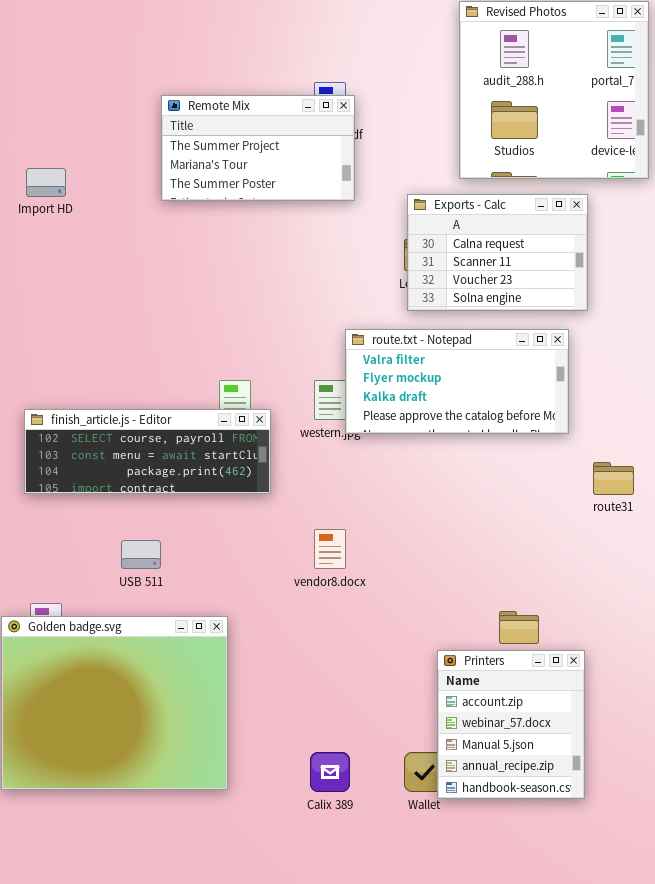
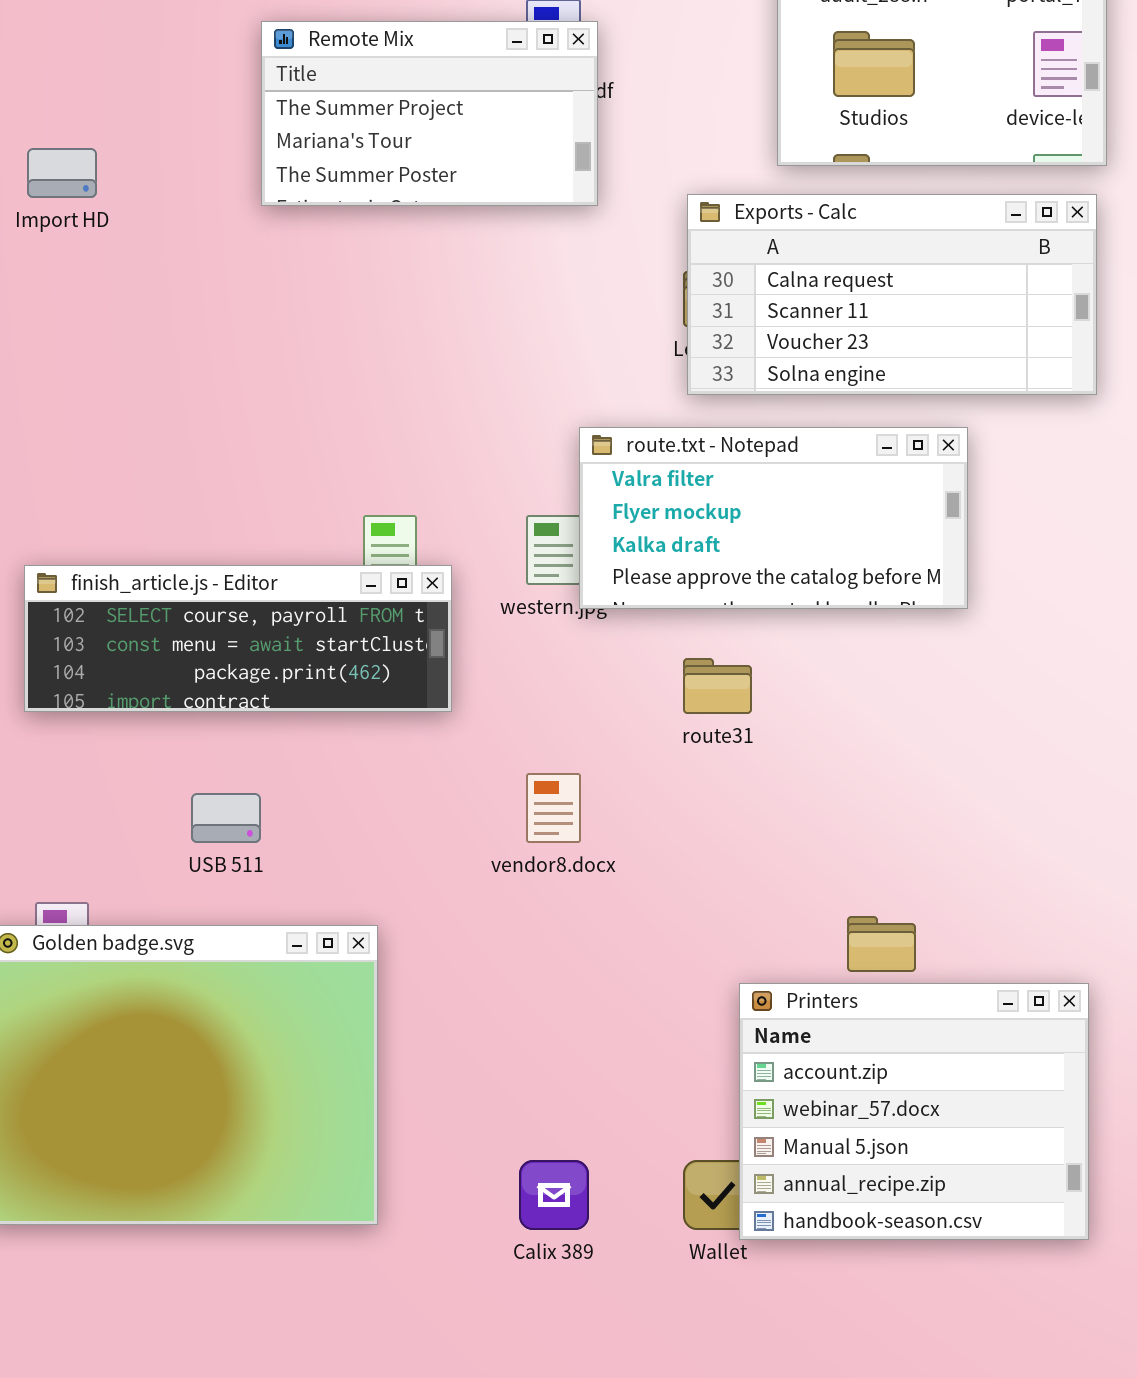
Exports - Calc: [407,194,588,311] -> [687,194,1097,395], resized
route31: [593,462,634,495] -> [683,658,752,714], moved
Printers: [437,650,585,799] -> [739,983,1089,1240], resized

